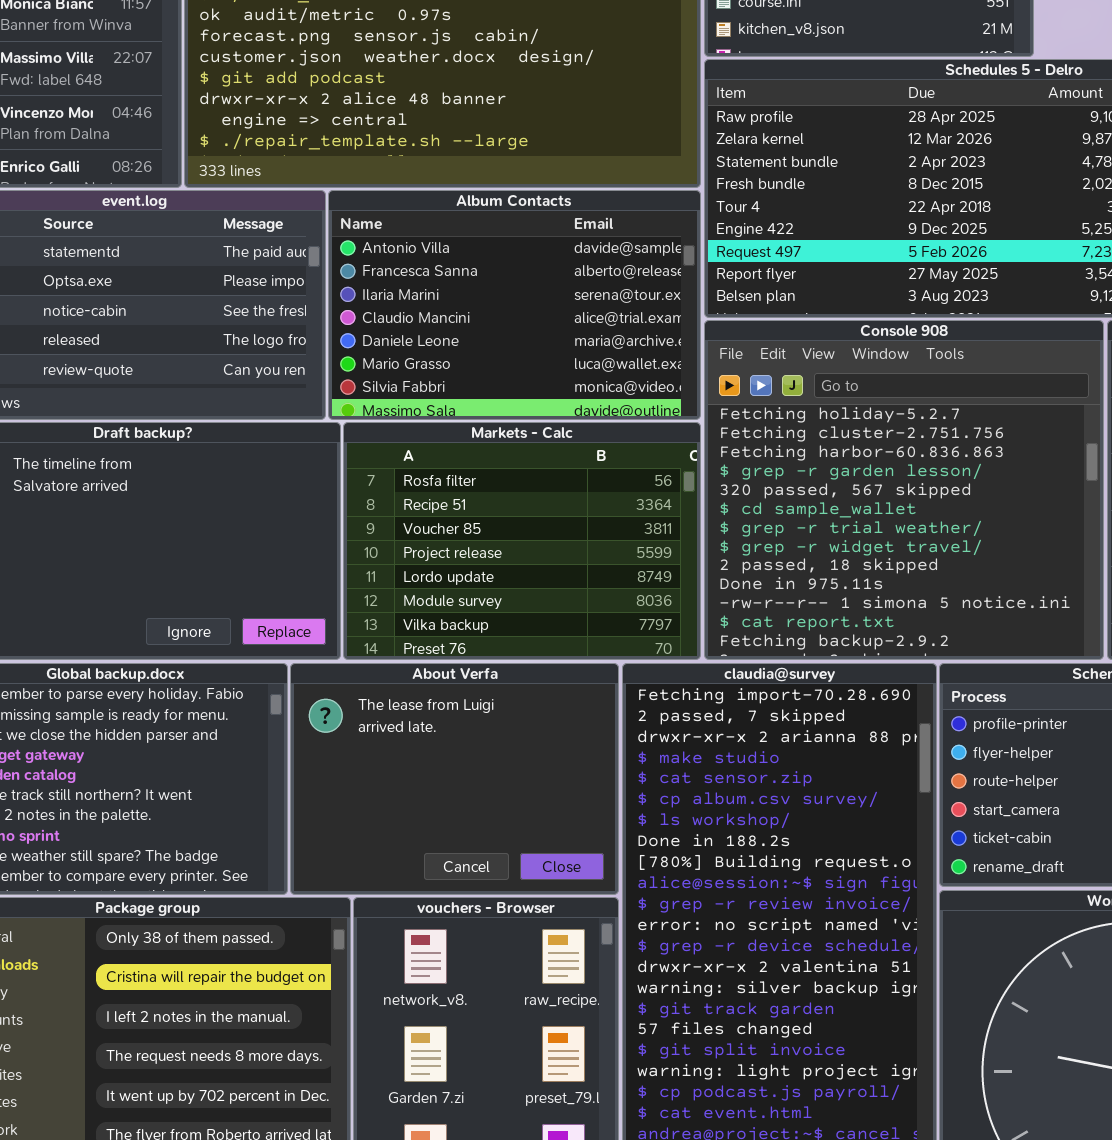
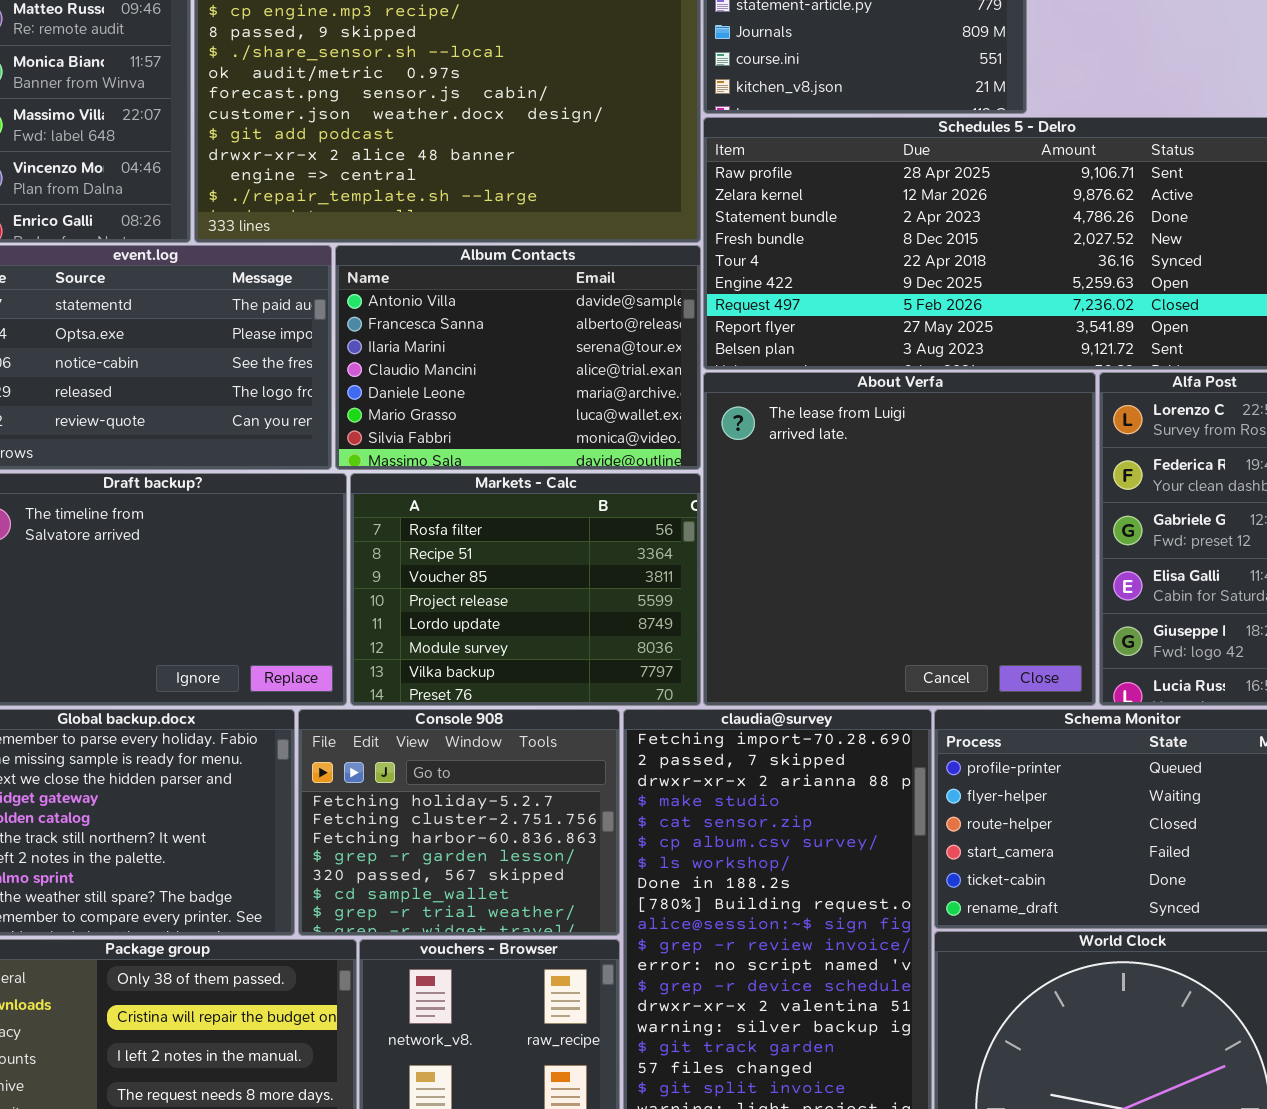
Console 908: [704,320,1104,660] -> [298,709,620,936], moved, resized
About Verfa: [290,663,619,895] -> [703,372,1096,706], moved, resized

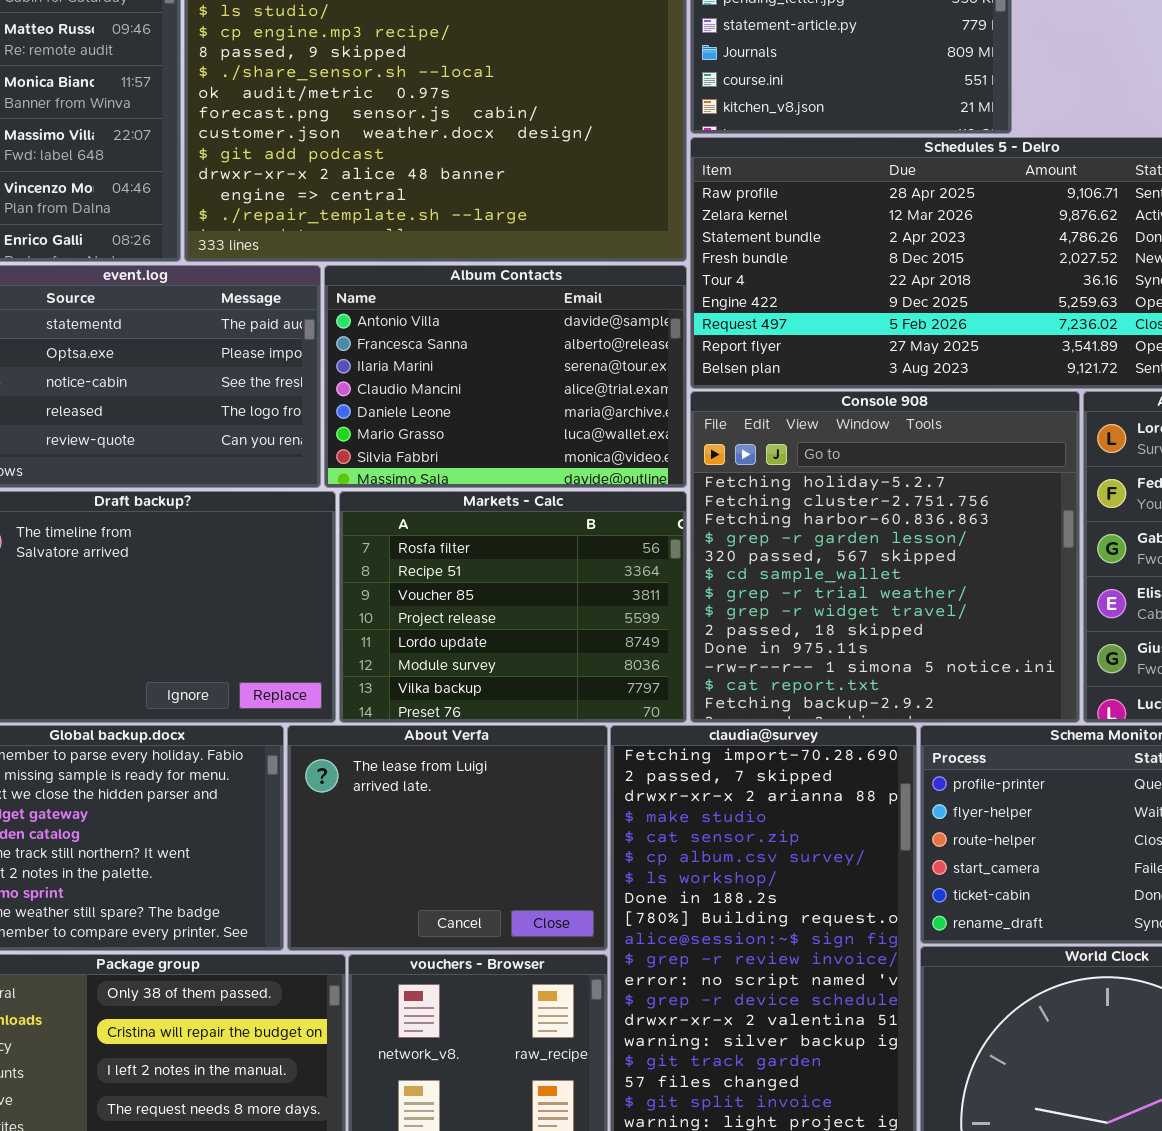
About Verfa: [703,372,1096,706] -> [287,725,608,951], moved, resized
Console 908: [298,709,620,936] -> [690,391,1080,723], moved, resized

